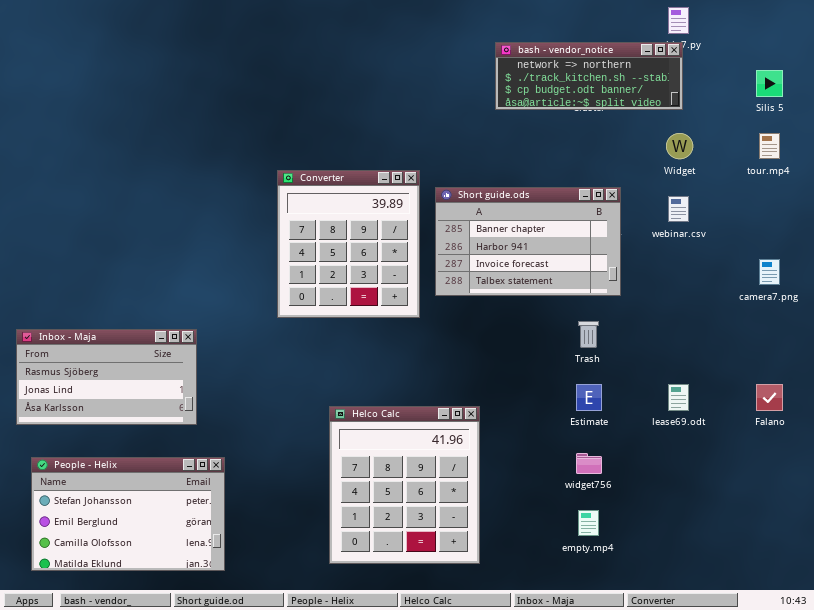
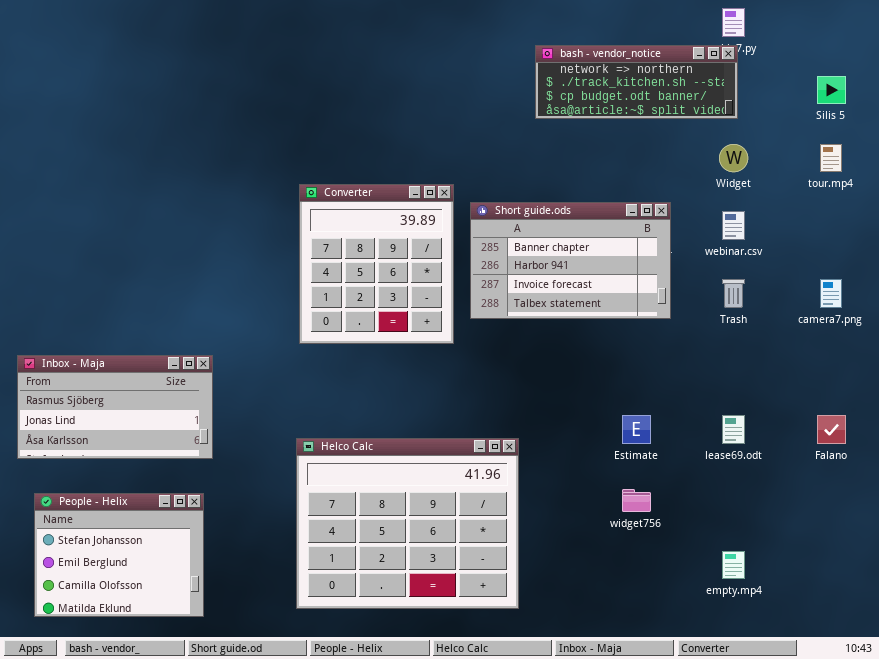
Trash: [578,321,599,348] -> [722,279,745,308], moved
Helco Calc: [329,406,480,564] -> [296,438,519,609], resized
People - Helix: [31,457,225,571] -> [34,493,204,617], resized
empty.mp4: [578,510,599,536] -> [722,551,745,579], moved

